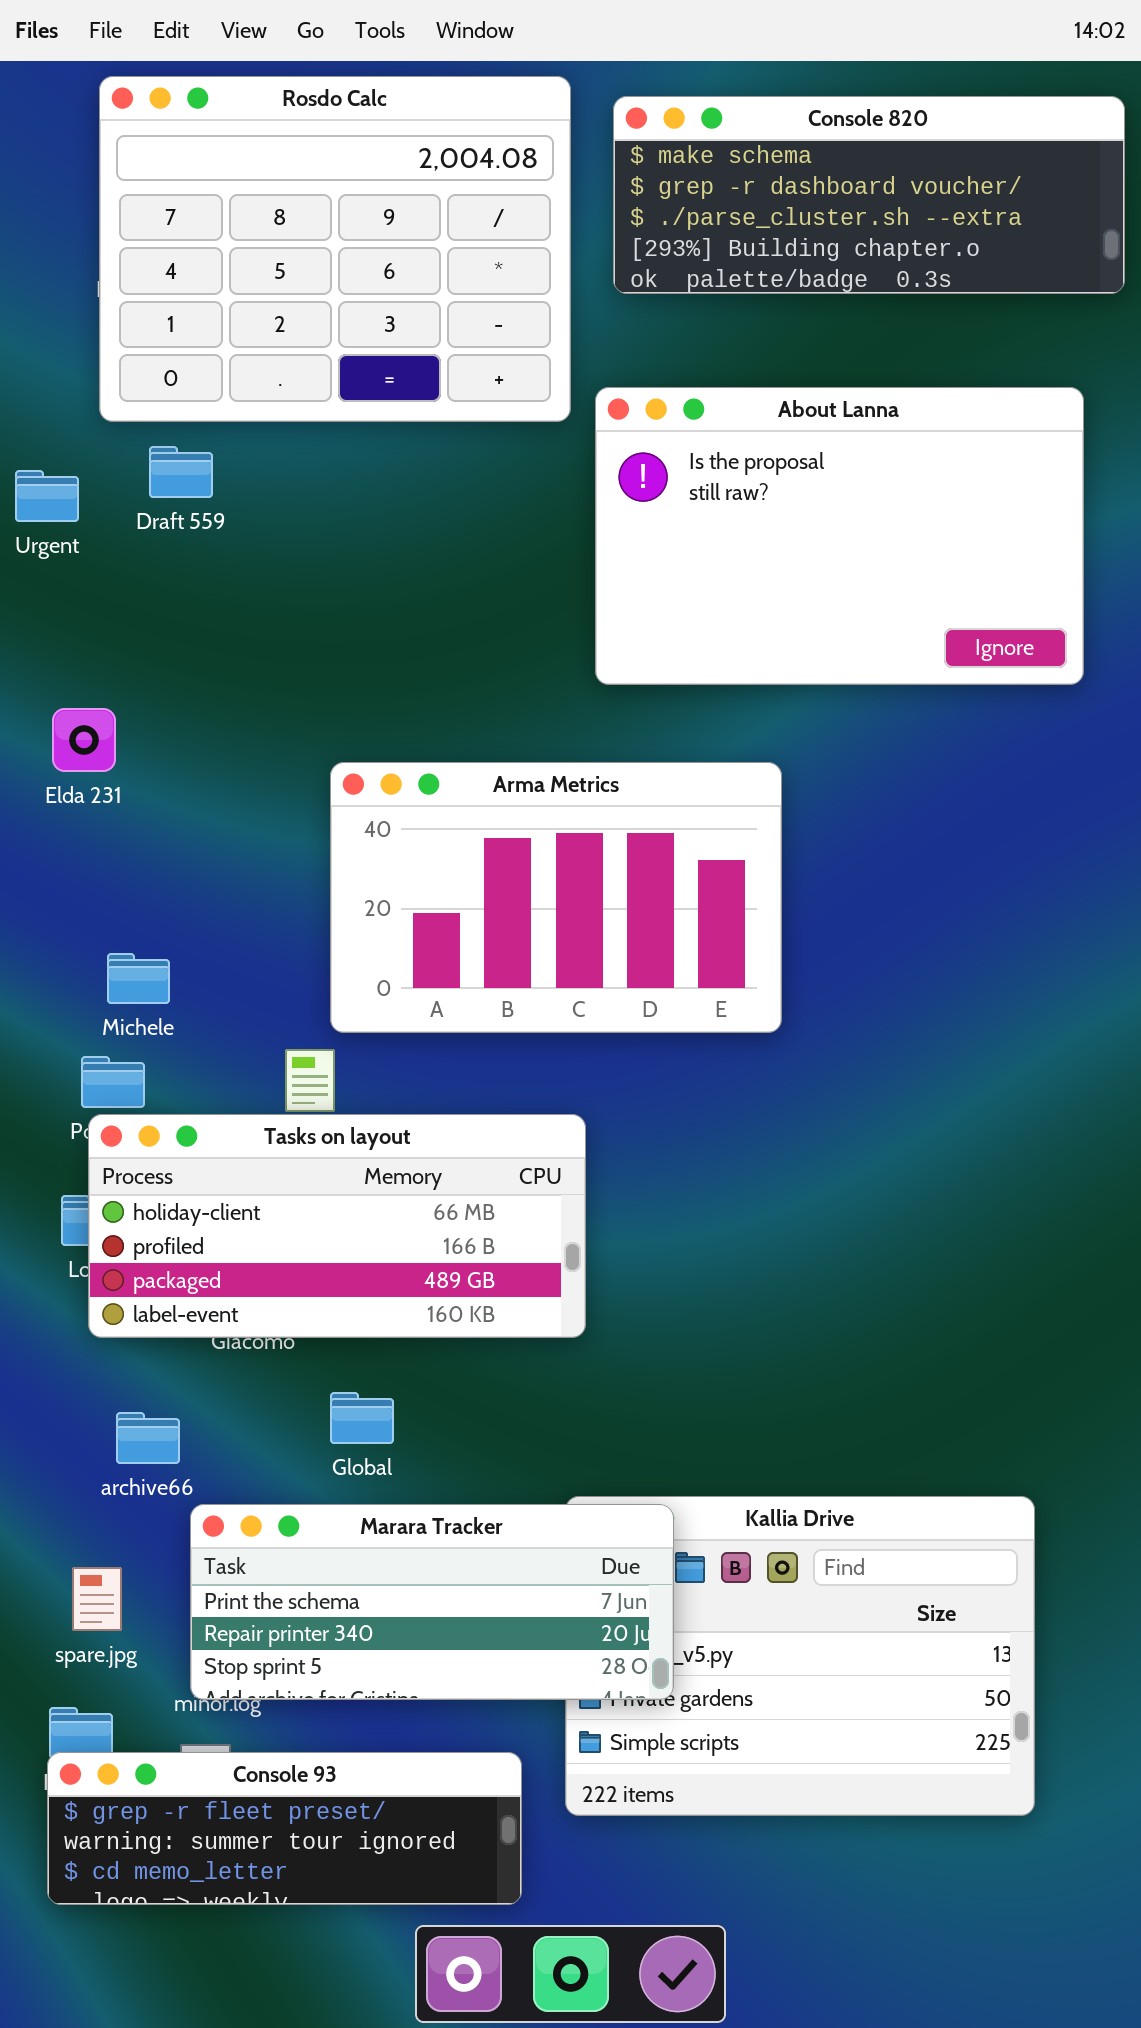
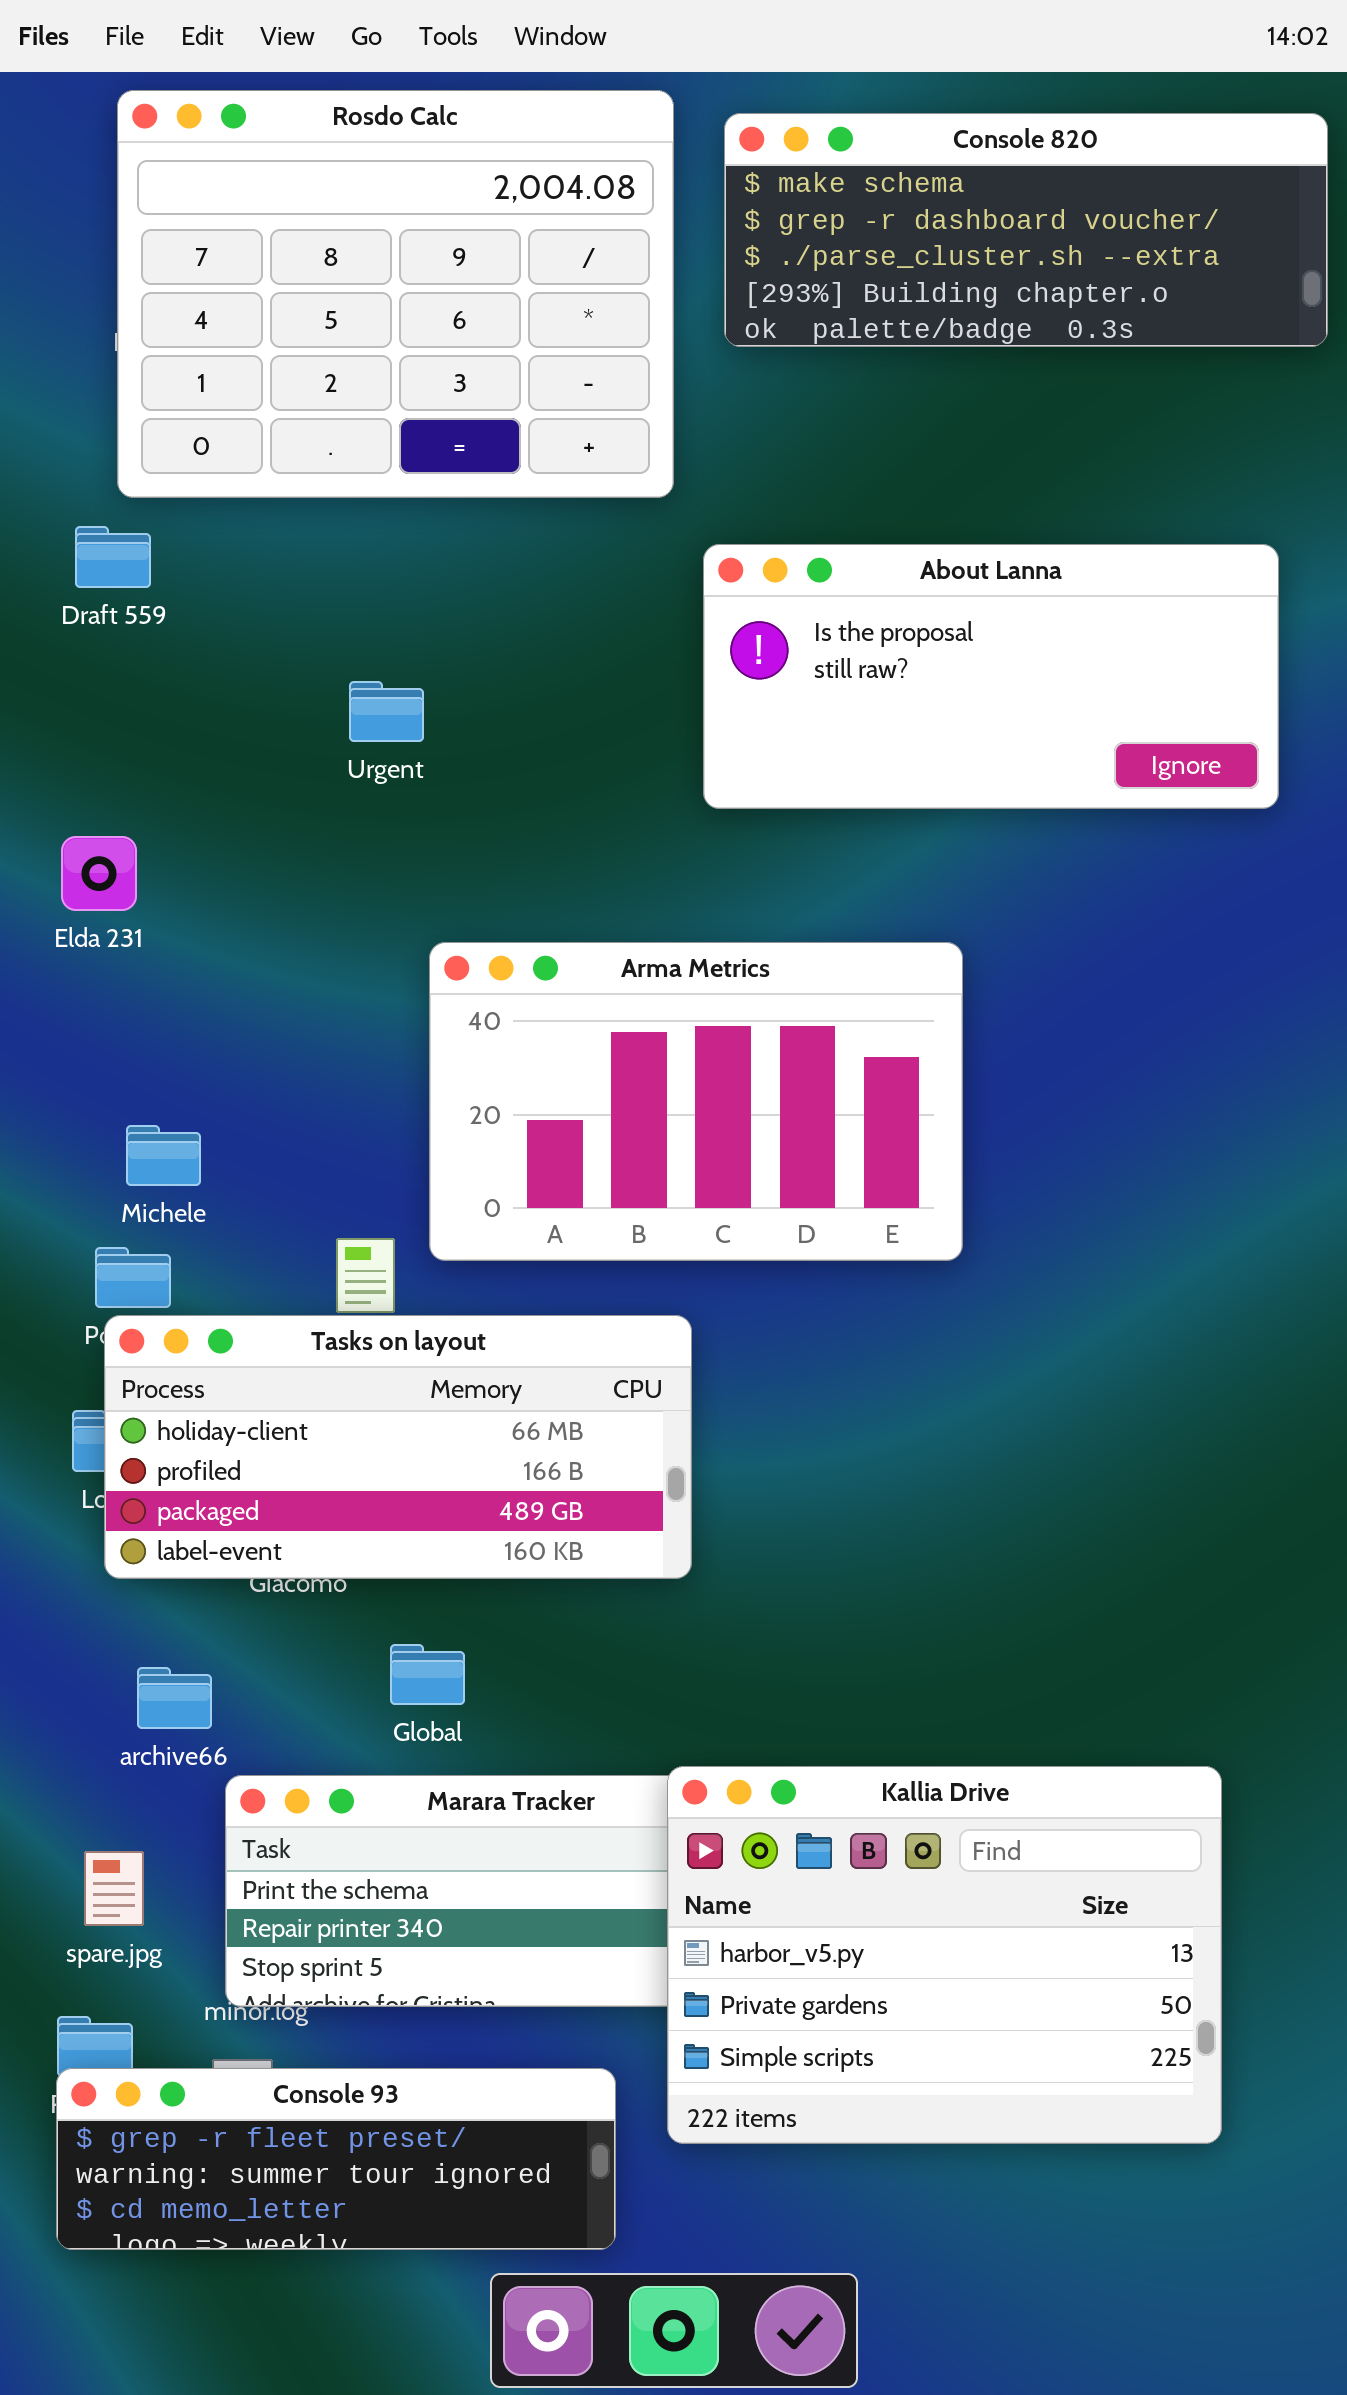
About Lanna: [595,387,1084,685] -> [703,544,1279,809], resized
Draft 559: [149,446,213,498] -> [75,526,151,588], moved
Urgent: [15,470,79,522] -> [349,681,424,742], moved
Arma Metrics: [330,762,782,1033] -> [429,942,963,1261], moved
Kallia Drive: [565,1496,1035,1816] -> [667,1766,1222,2144], raised

